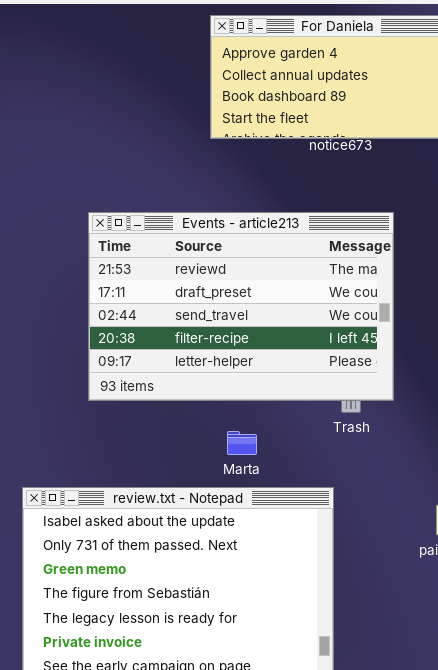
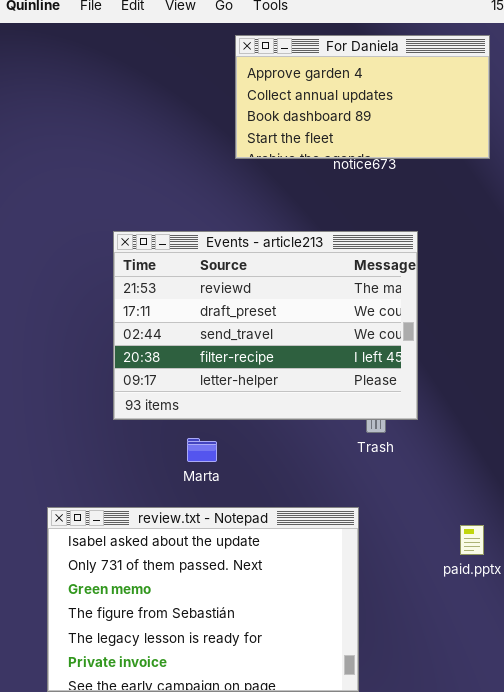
Marta: [227,431,257,455] -> [187,438,217,462], moved

